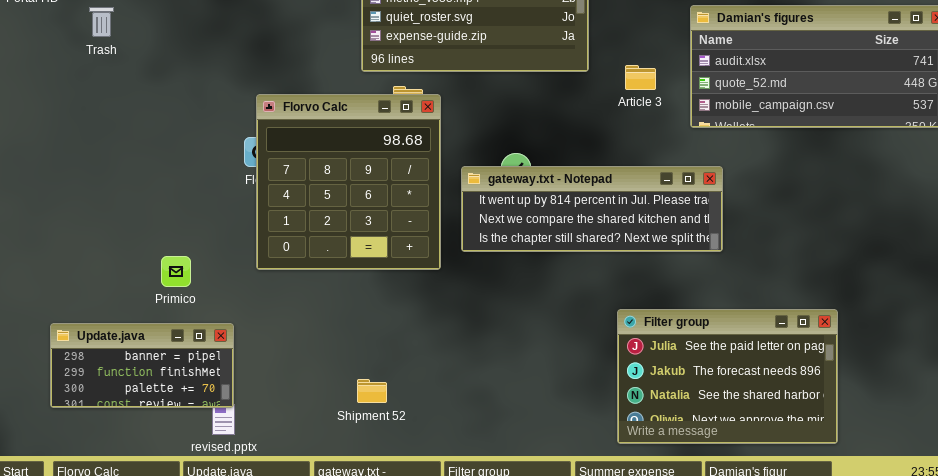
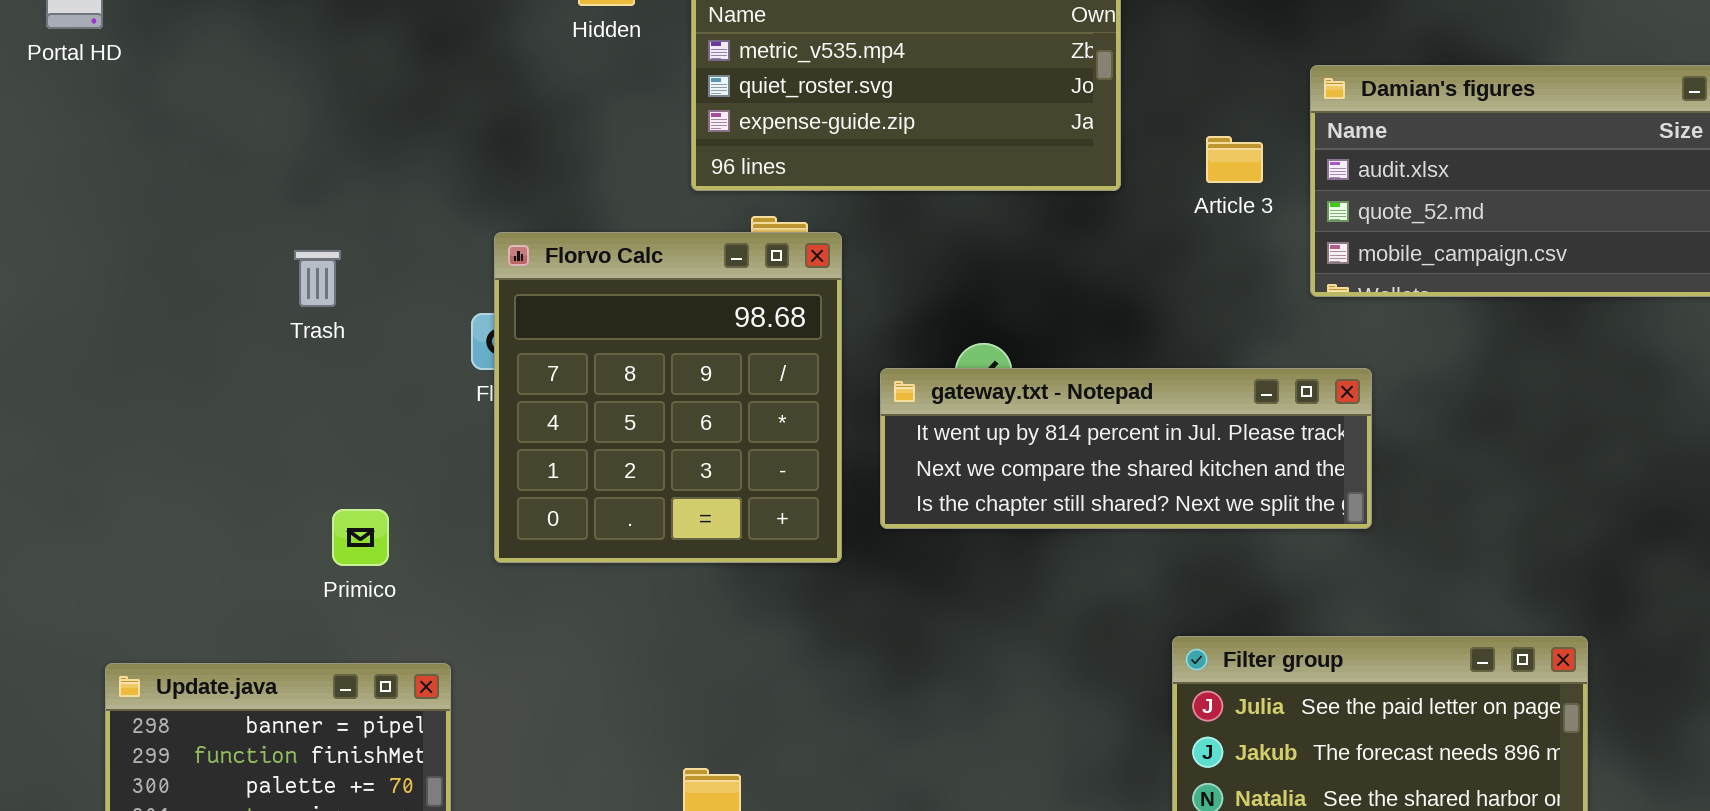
Trash: [89,7,114,37] -> [294,250,341,307], moved
Article 3: [625,65,656,90] -> [1206,136,1263,183], moved
Primico: [161,256,191,287] -> [332,509,389,566], moved

